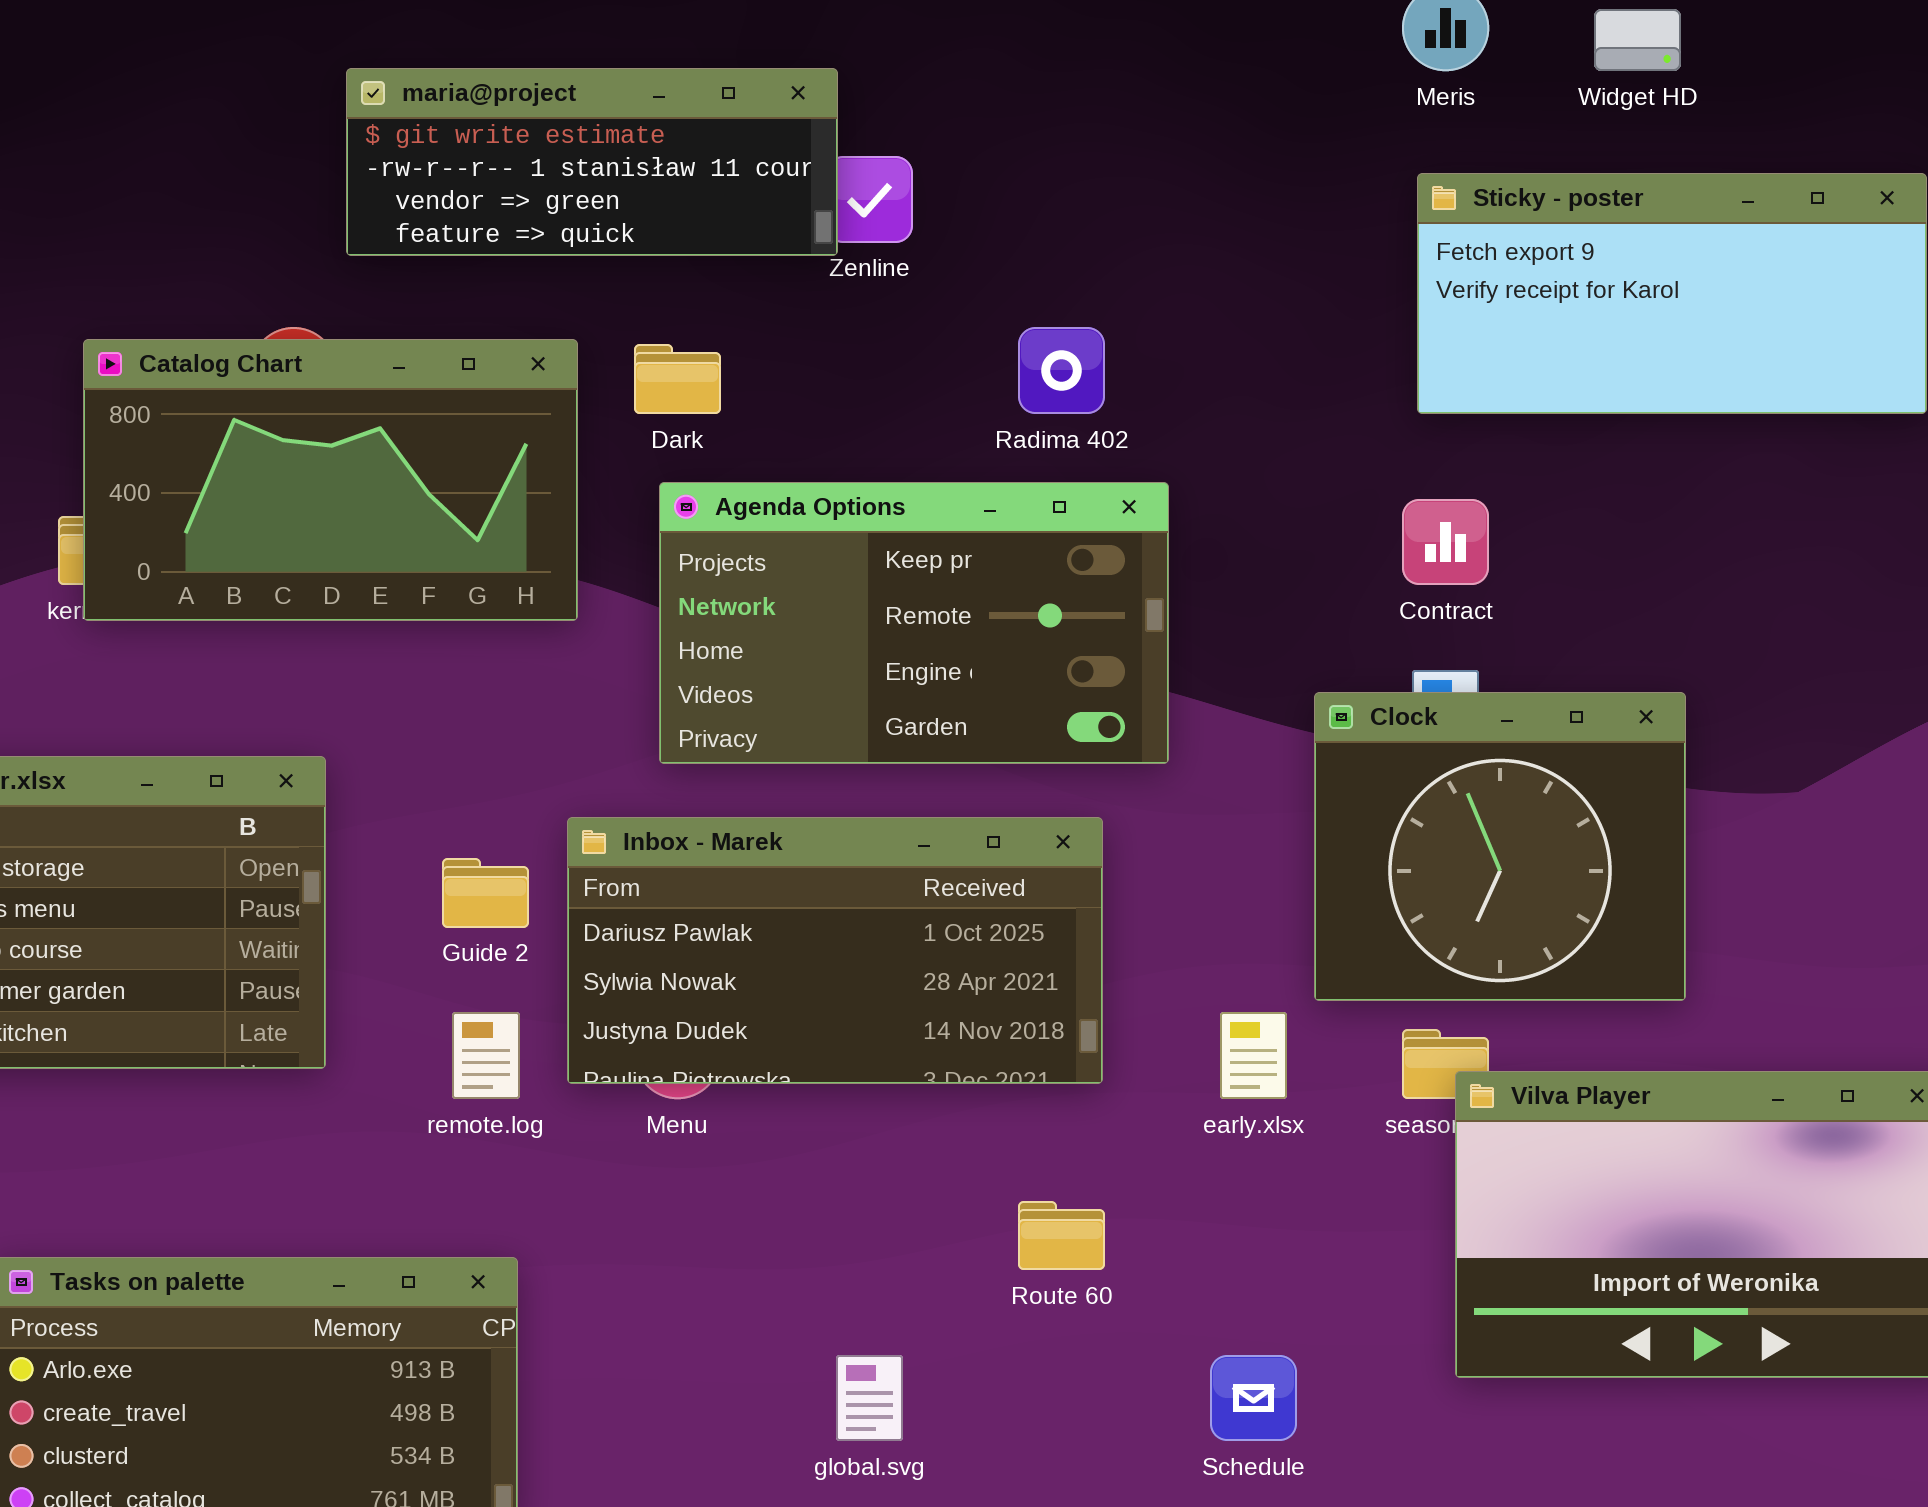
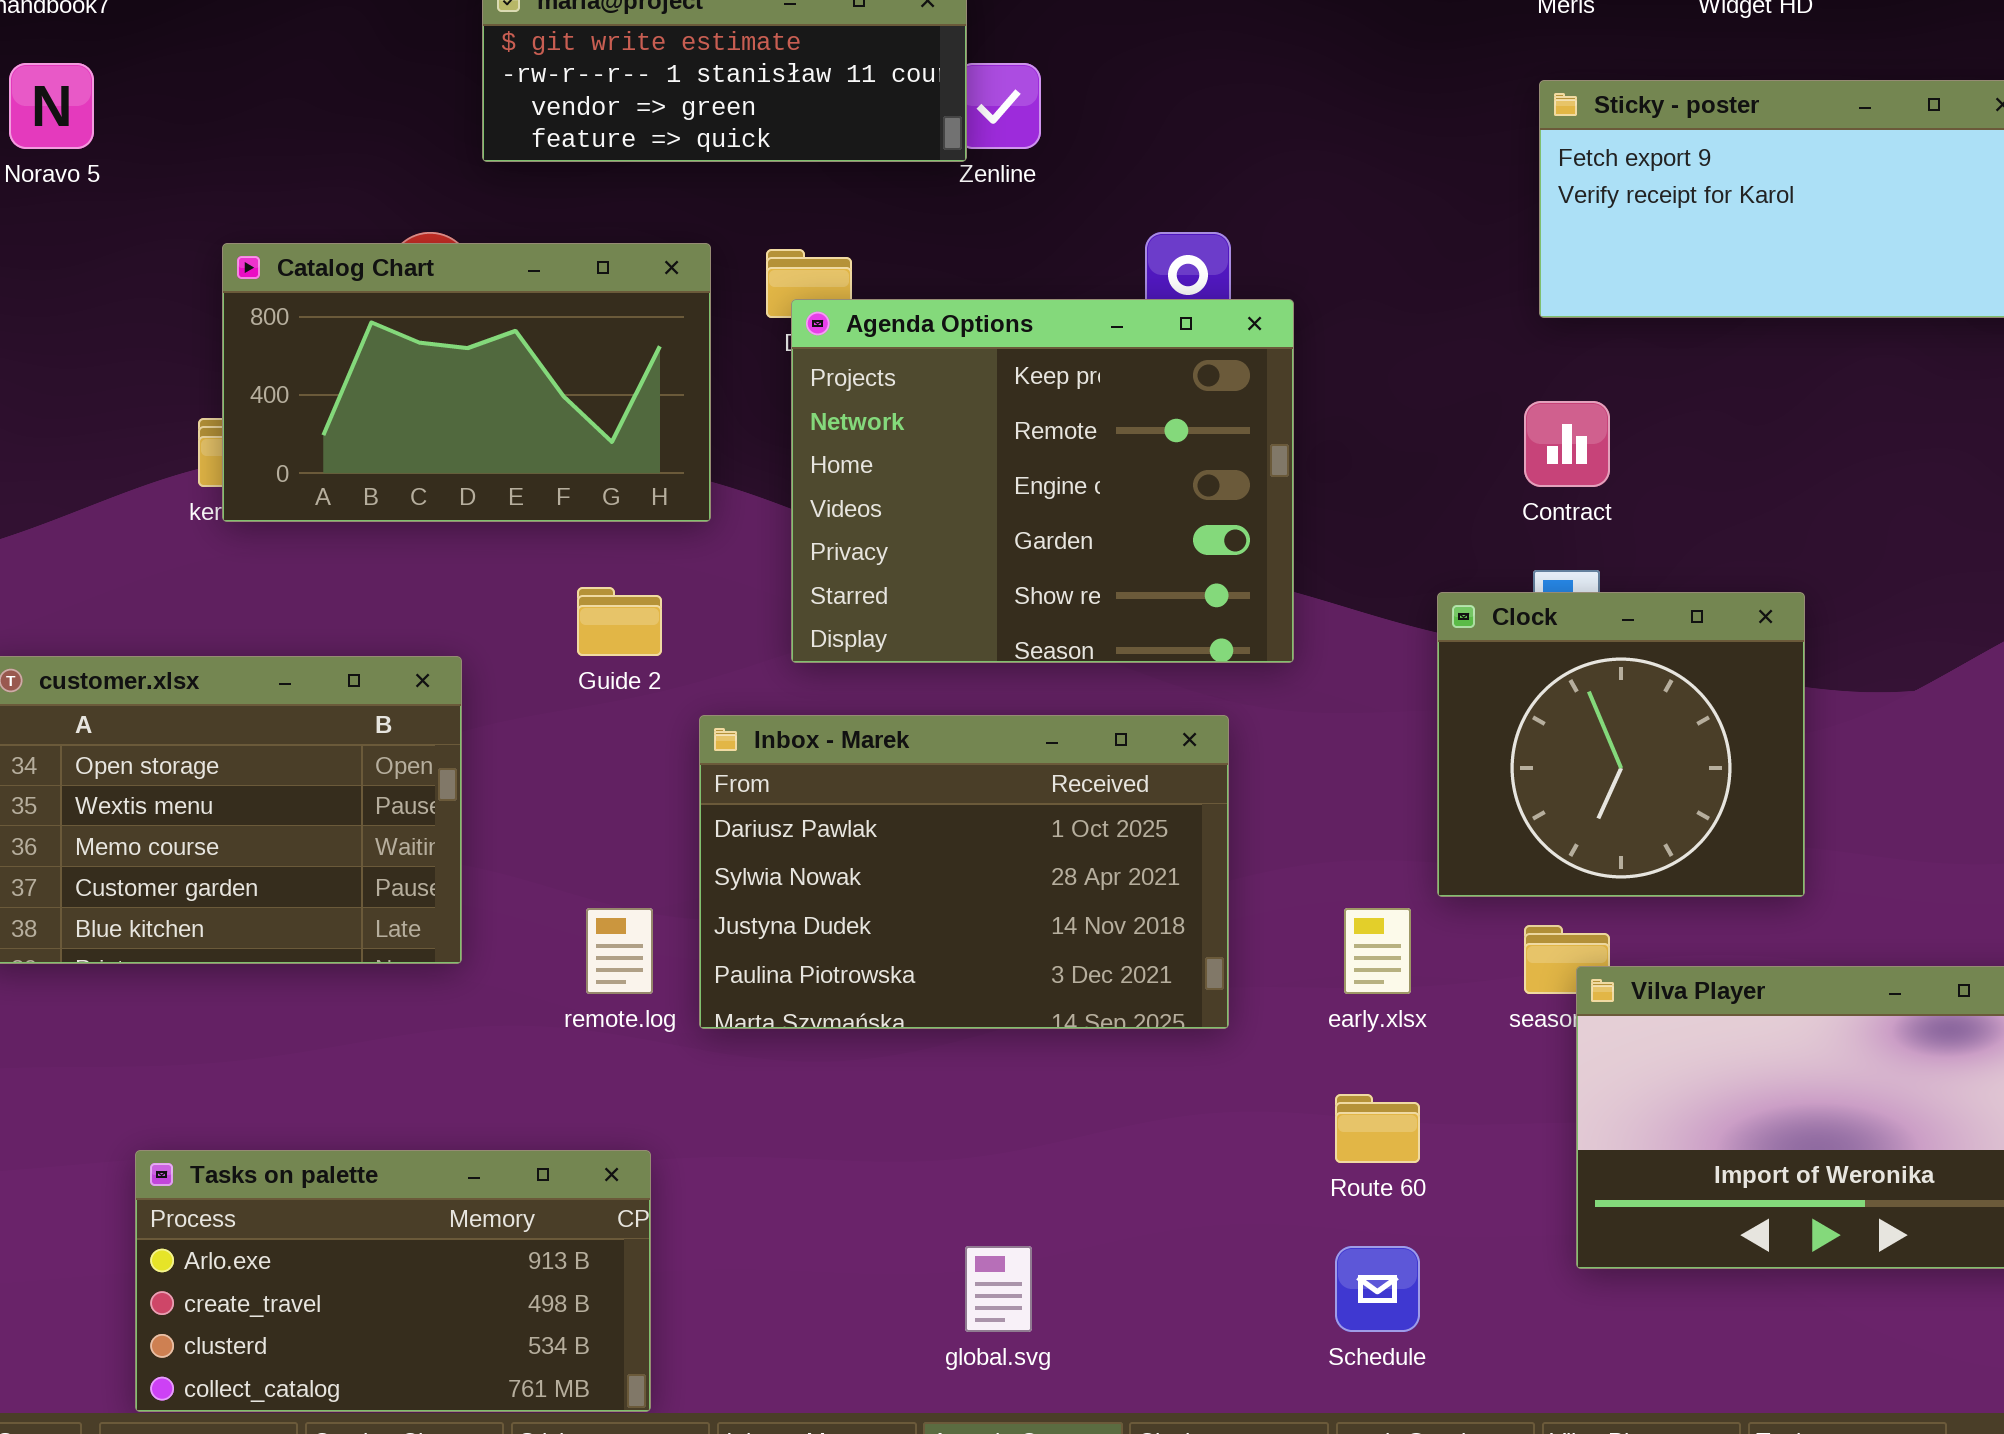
Agenda Options: [659,482,1169,764] -> [791,299,1294,663], resized
Inbox - Marek: [567,817,1103,1084] -> [699,715,1229,1029], resized
Guide 2: [442,858,529,928] -> [577,587,662,656], moved
Route 60: [1018,1201,1105,1270] -> [1335,1094,1420,1163], moved

